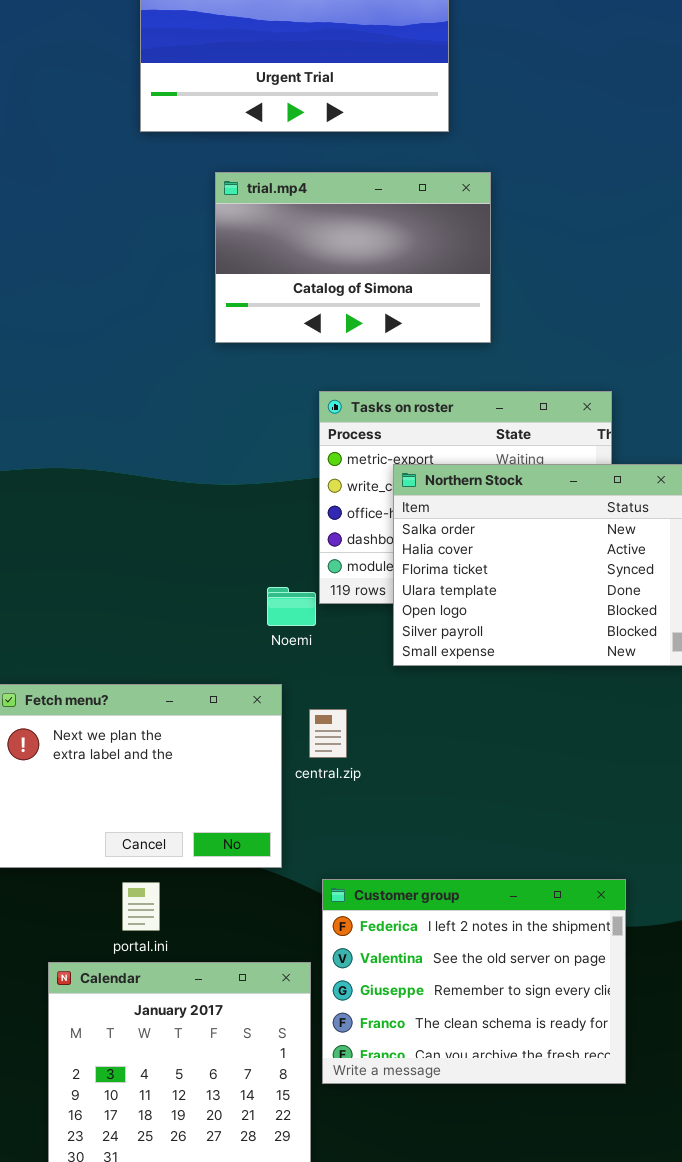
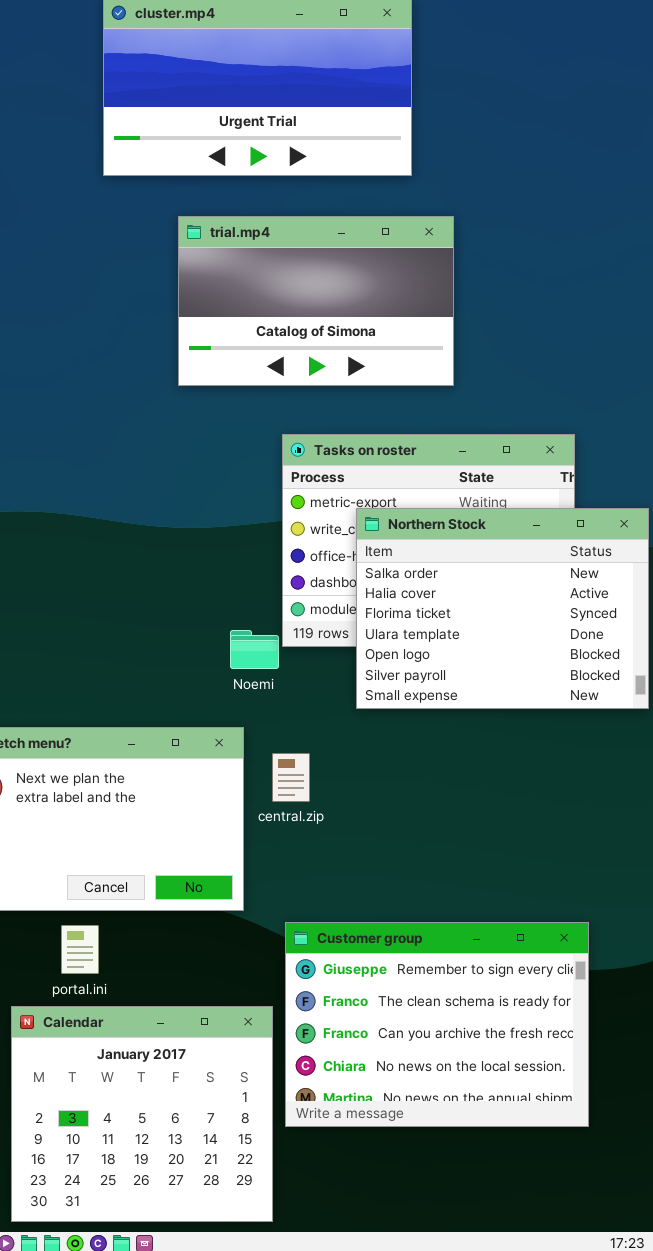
Customer group: [322,879,626,1084] -> [285,922,589,1127], scrolled down 2 rows
portal.ini: [122,882,160,931] -> [61,925,99,974], moved

